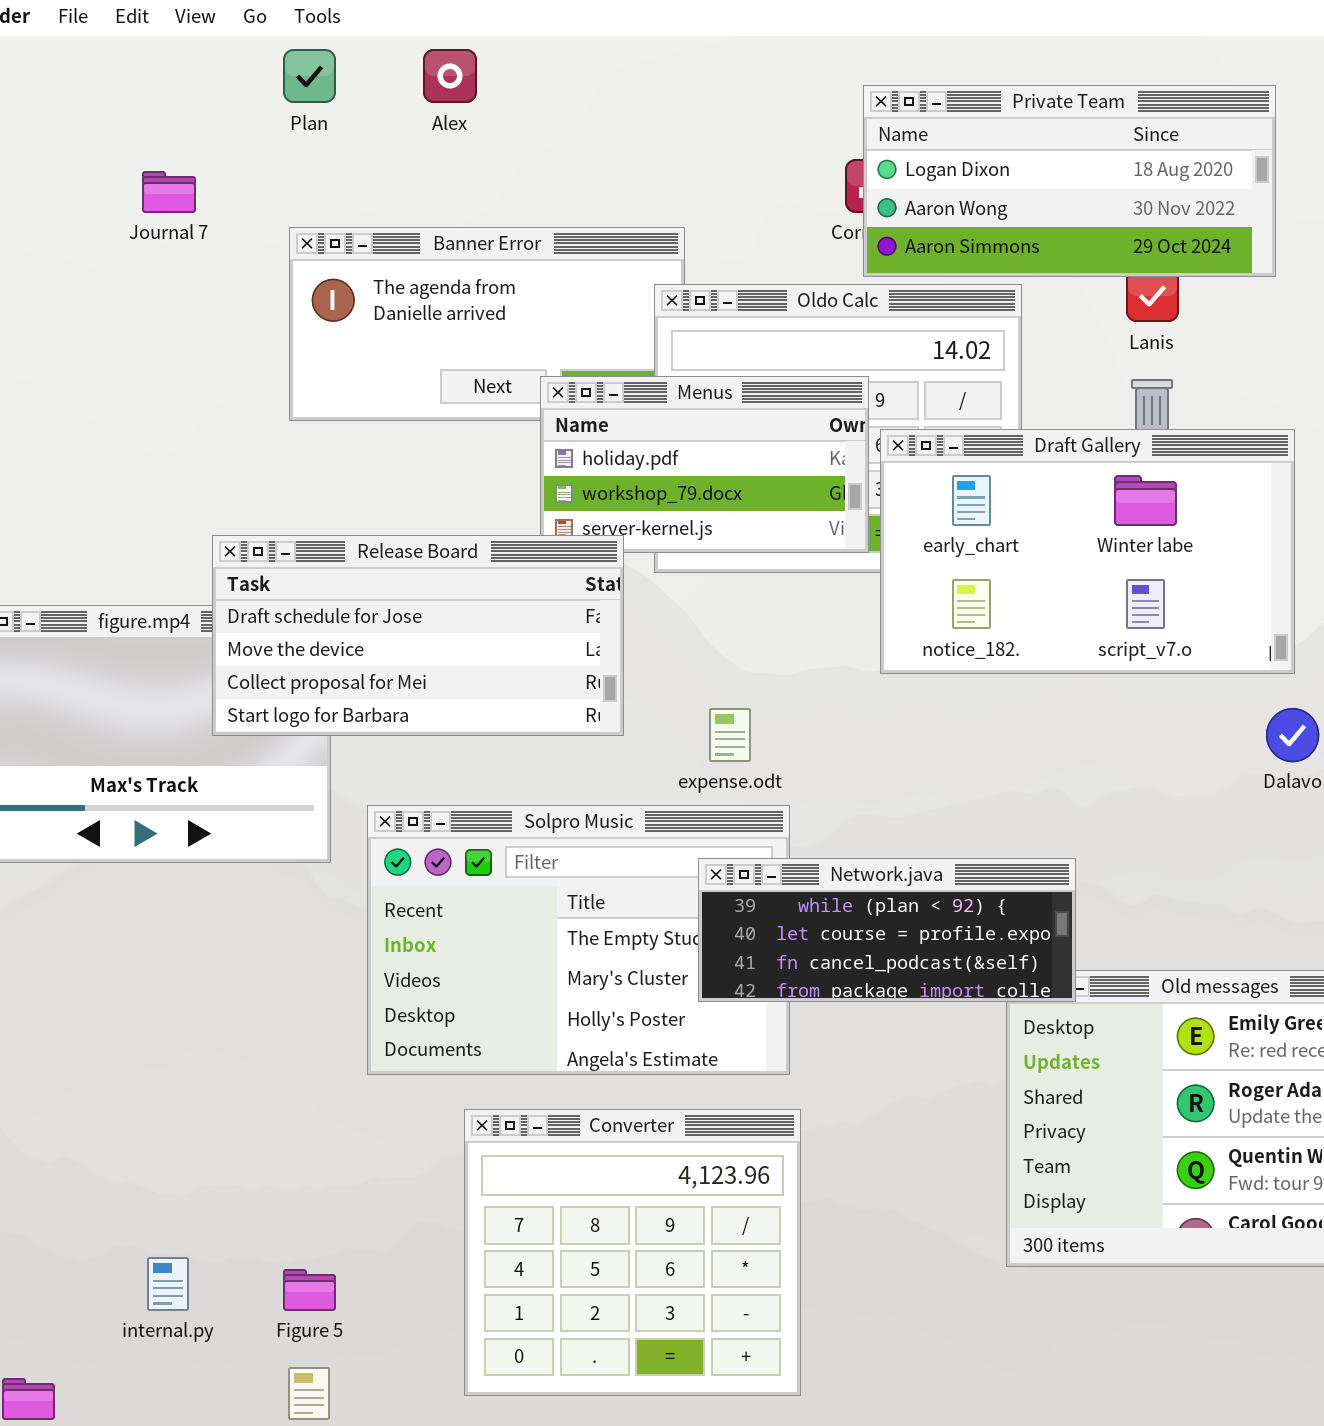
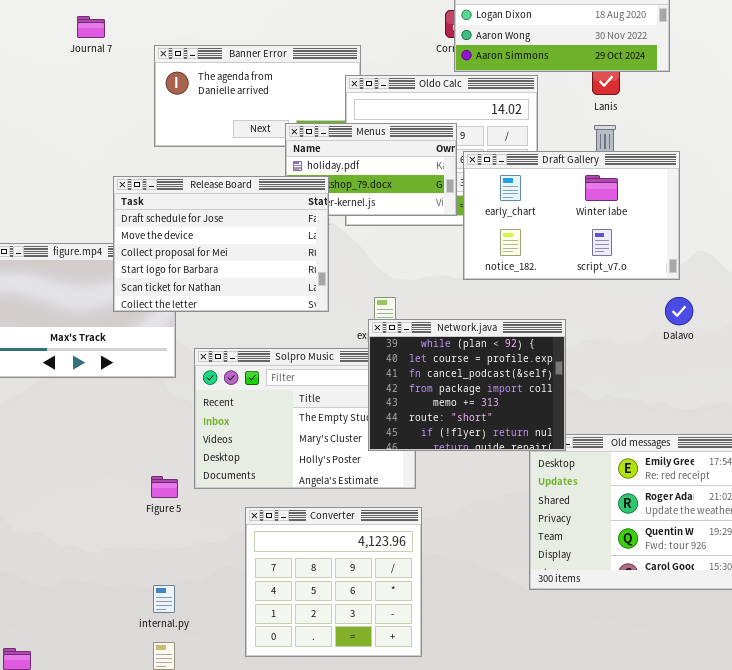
Release Board: [212,535,624,736] -> [113,176,329,312], resized
Network.java: [698,858,1076,1002] -> [368,319,566,451], resized
internal.py: [147,1257,189,1311] -> [153,585,175,613], moved
Figure 5: [283,1269,336,1311] -> [151,476,178,498], moved

